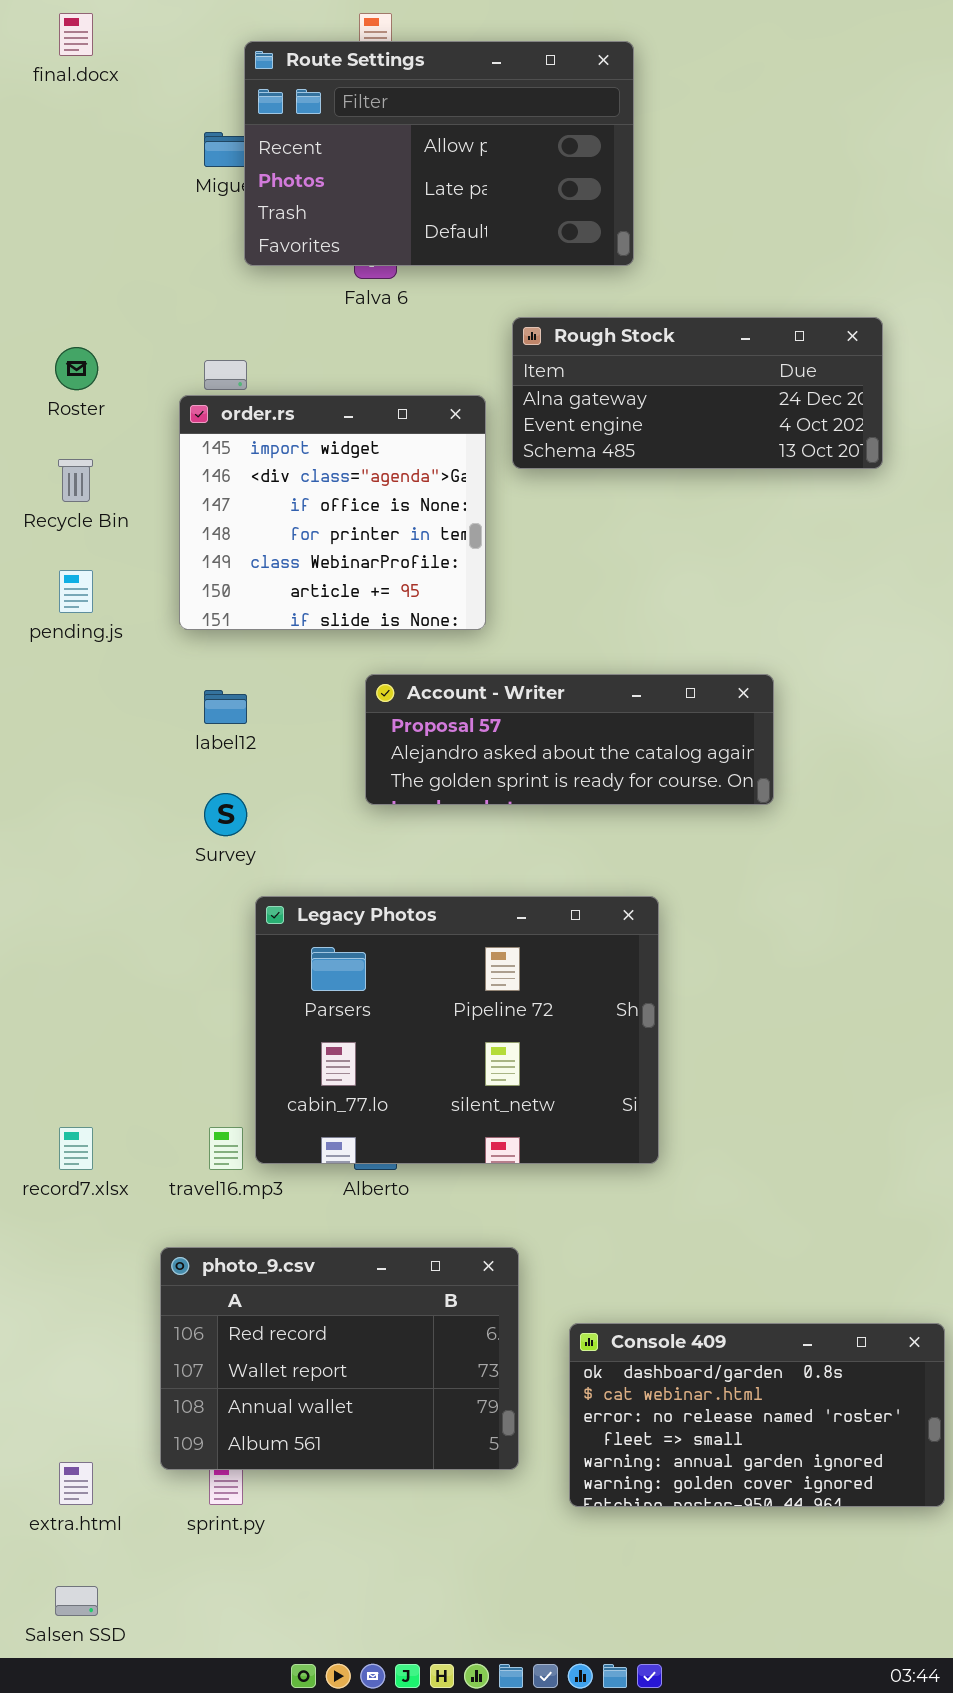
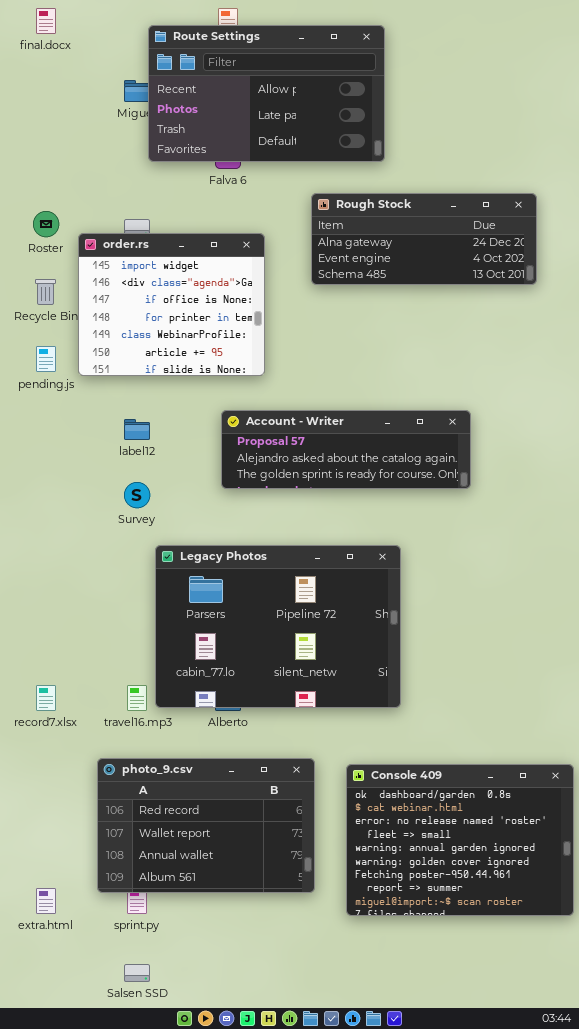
order.rs: [179,395,486,630] -> [78,233,265,376], moved
Console 409: [569,1323,945,1507] -> [346,764,574,916], resized
Salsen SSD: [55,1586,98,1616] -> [124,964,150,982], moved

